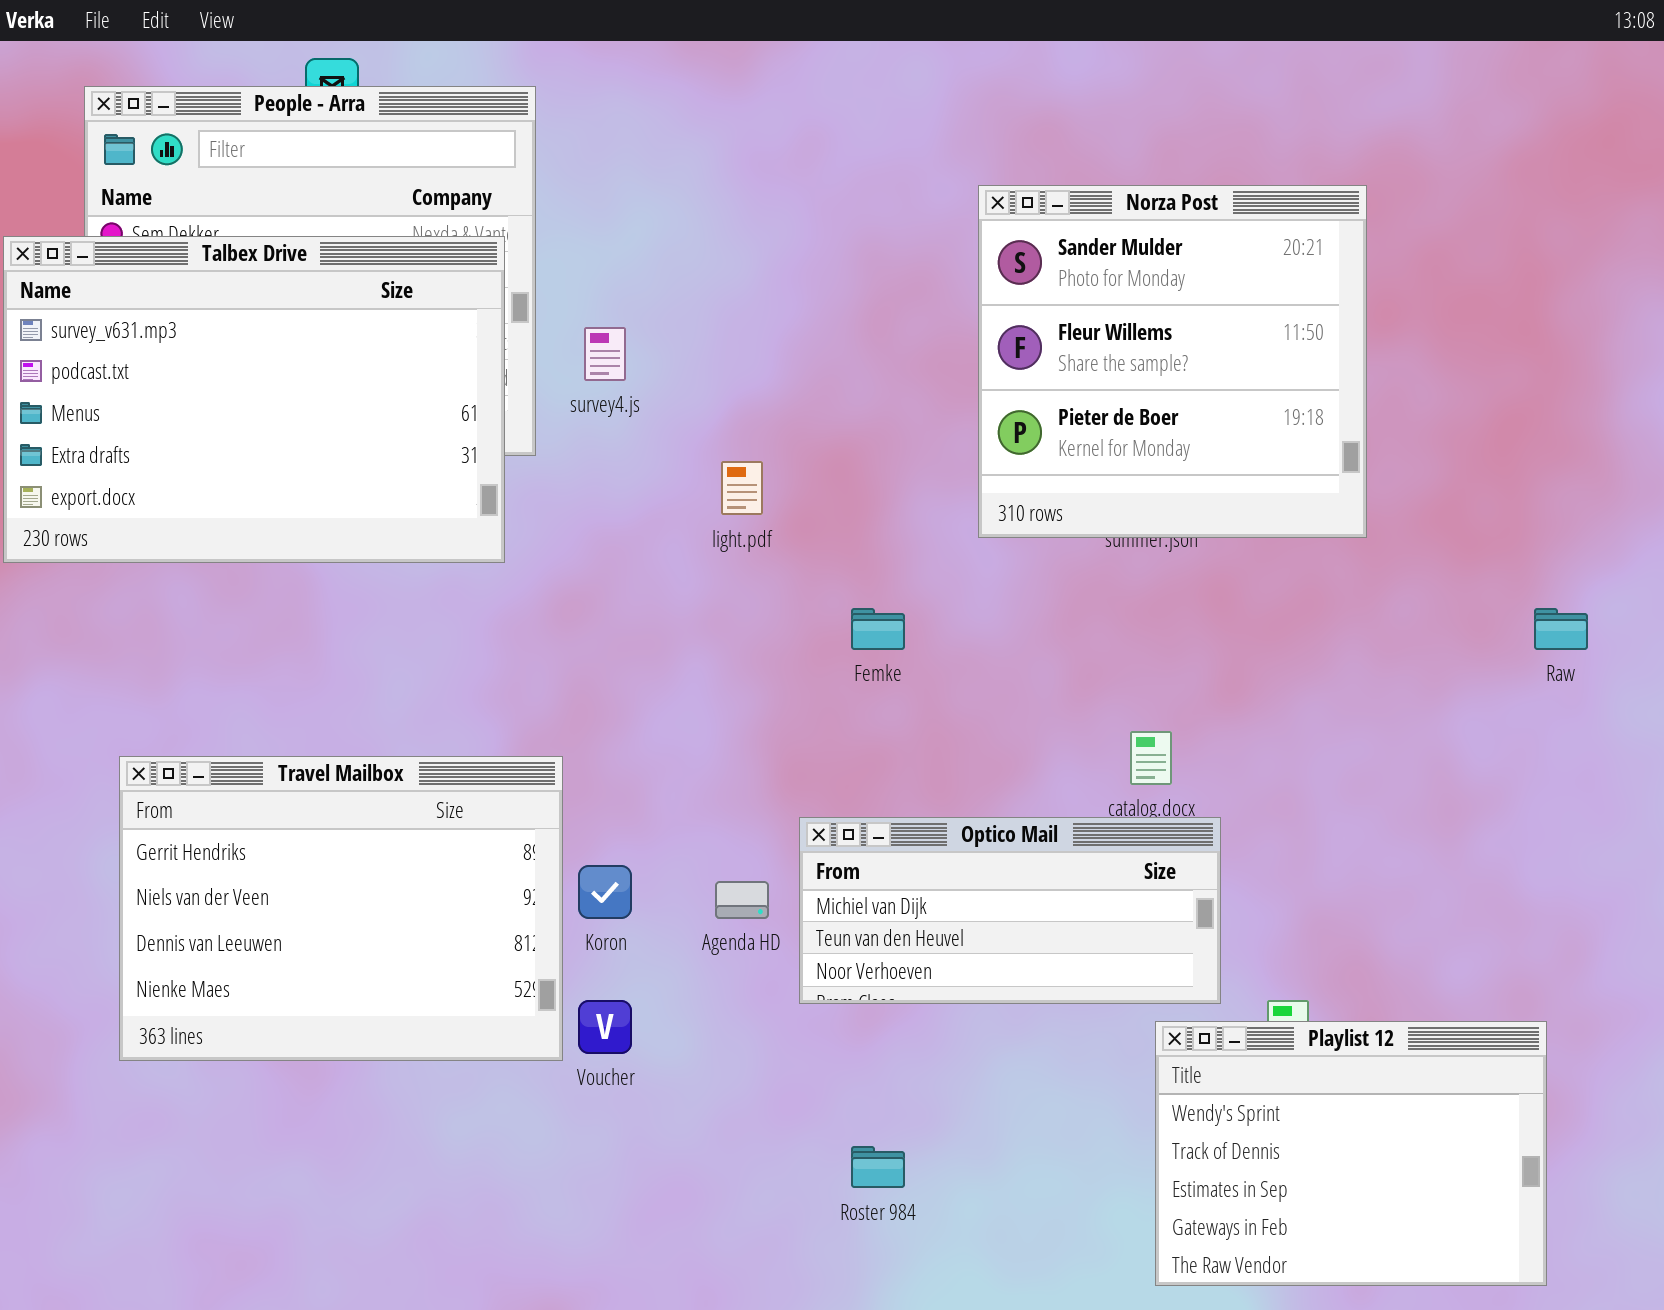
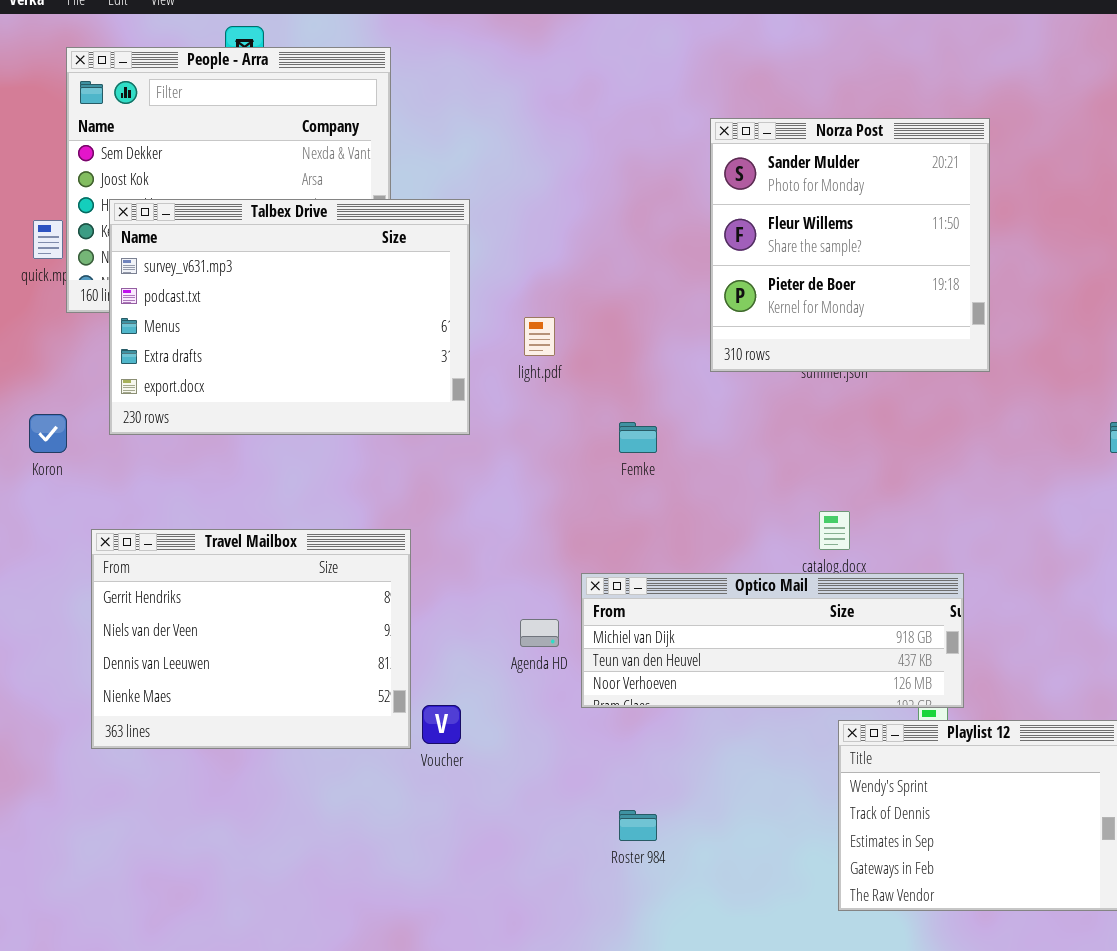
Talbex Drive: [3,236,505,563] -> [109,199,470,435], moved
Optico Mail: [799,817,1221,1004] -> [581,573,964,708], resized
Koron: [578,865,632,919] -> [29,414,67,453], moved

